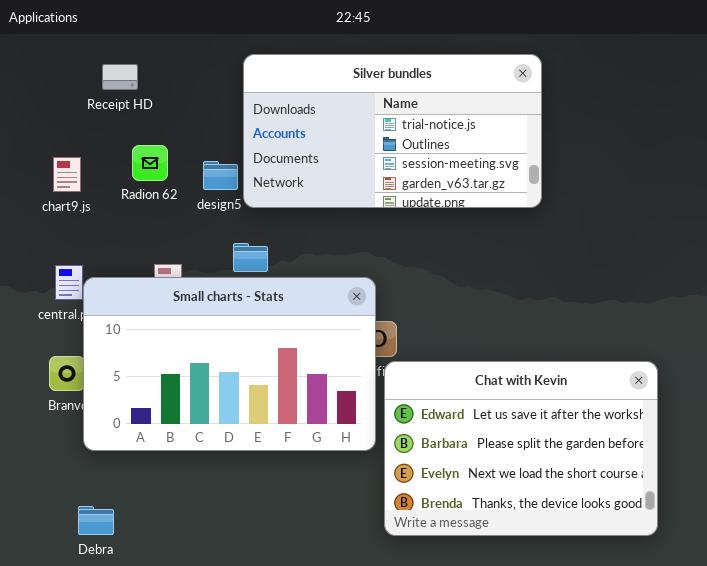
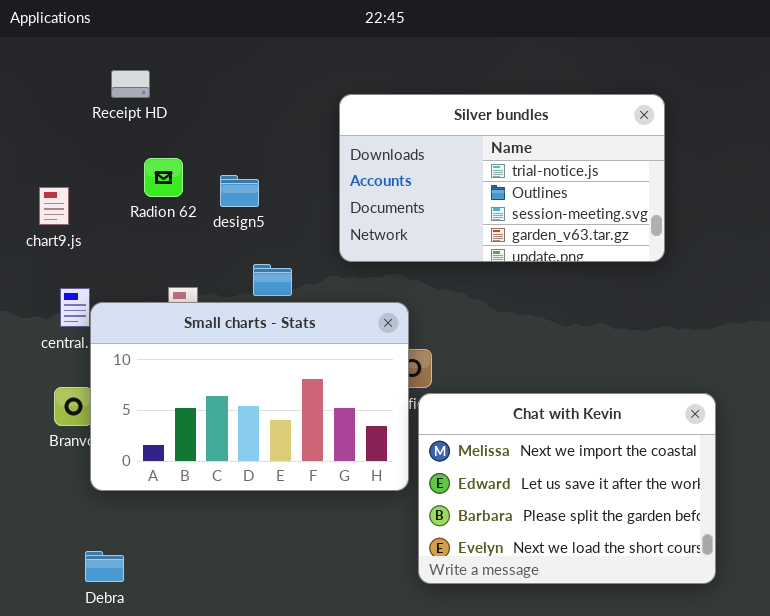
Silver bundles: [243,54,542,208] -> [339,94,665,262], moved
chart9.js: [53,157,81,192] -> [39,187,69,225], moved
Chat with Kevin: [384,361,658,536] -> [418,393,716,584], scrolled up 1 row

